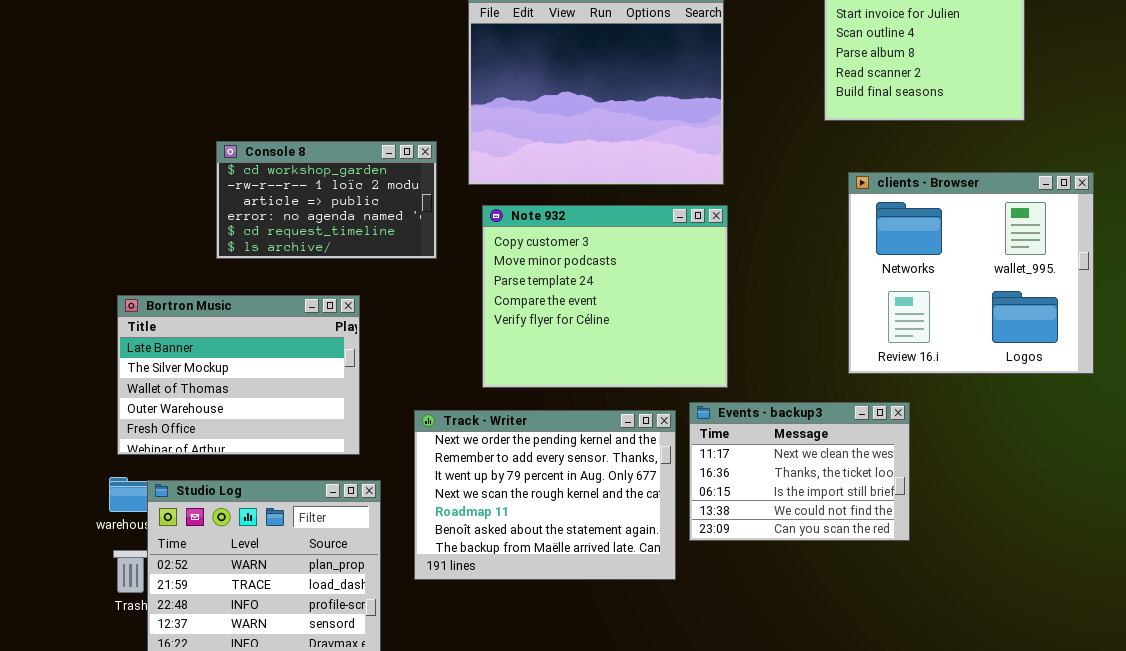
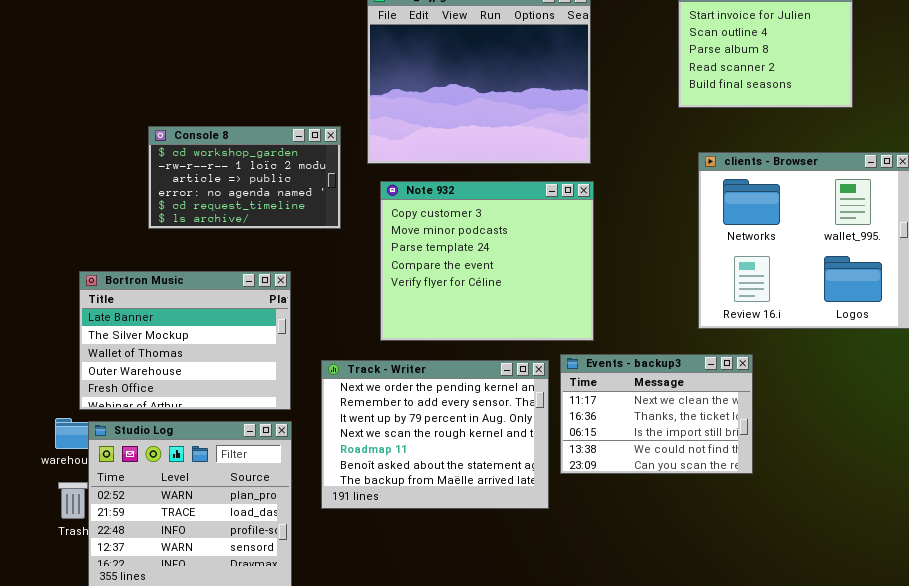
Bortron Music: [117,295,360,455] -> [79,271,291,410], moved

